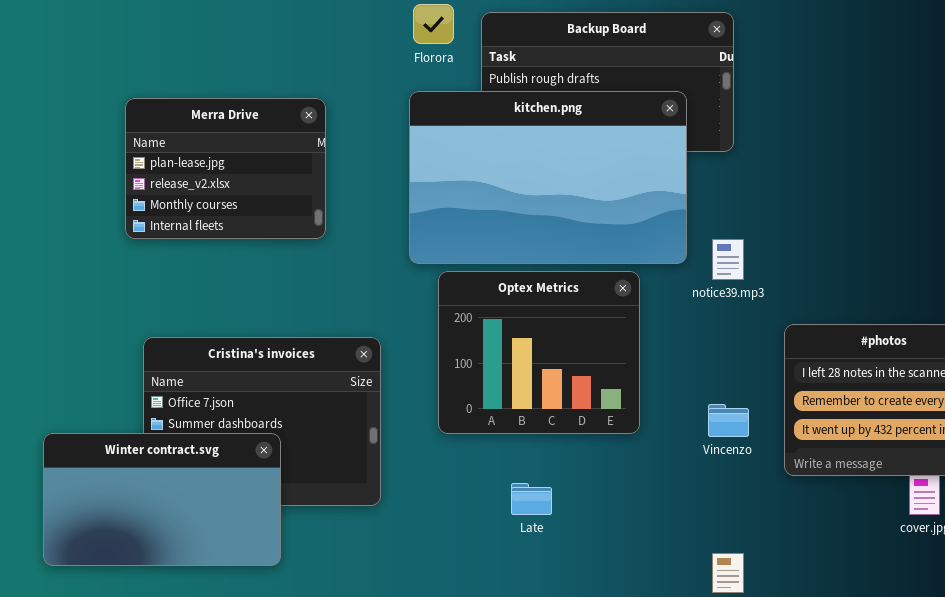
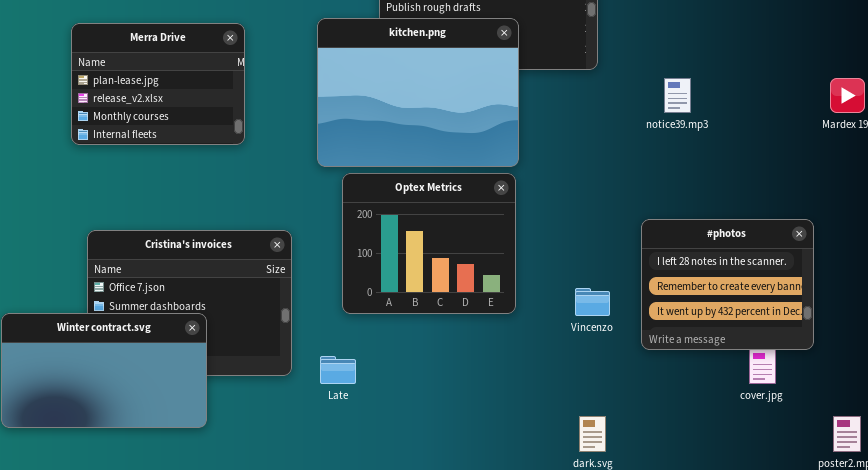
kitchen.png: [409,91,687,264] -> [317,18,519,167], resized
notice39.mp3: [712,239,744,280] -> [664,78,691,113], moved
Late: [511,483,552,515] -> [320,356,356,384], moved

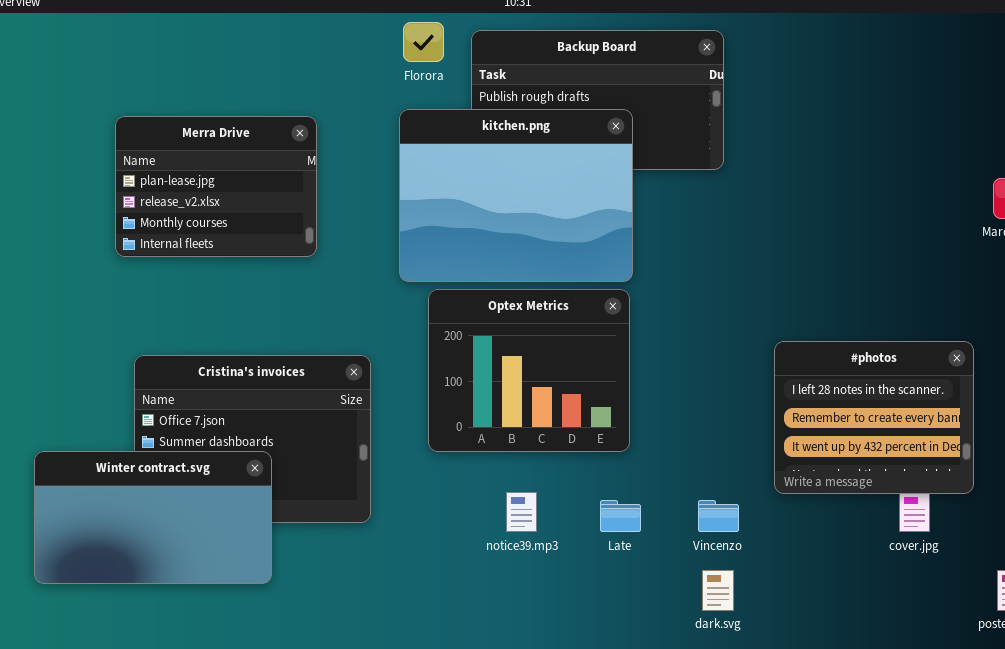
notice39.mp3: [664,78,691,113] -> [506,492,537,532], moved
Vincenzo: [575,288,610,316] -> [698,500,739,532], moved
Late: [320,356,356,384] -> [600,500,641,532], moved

